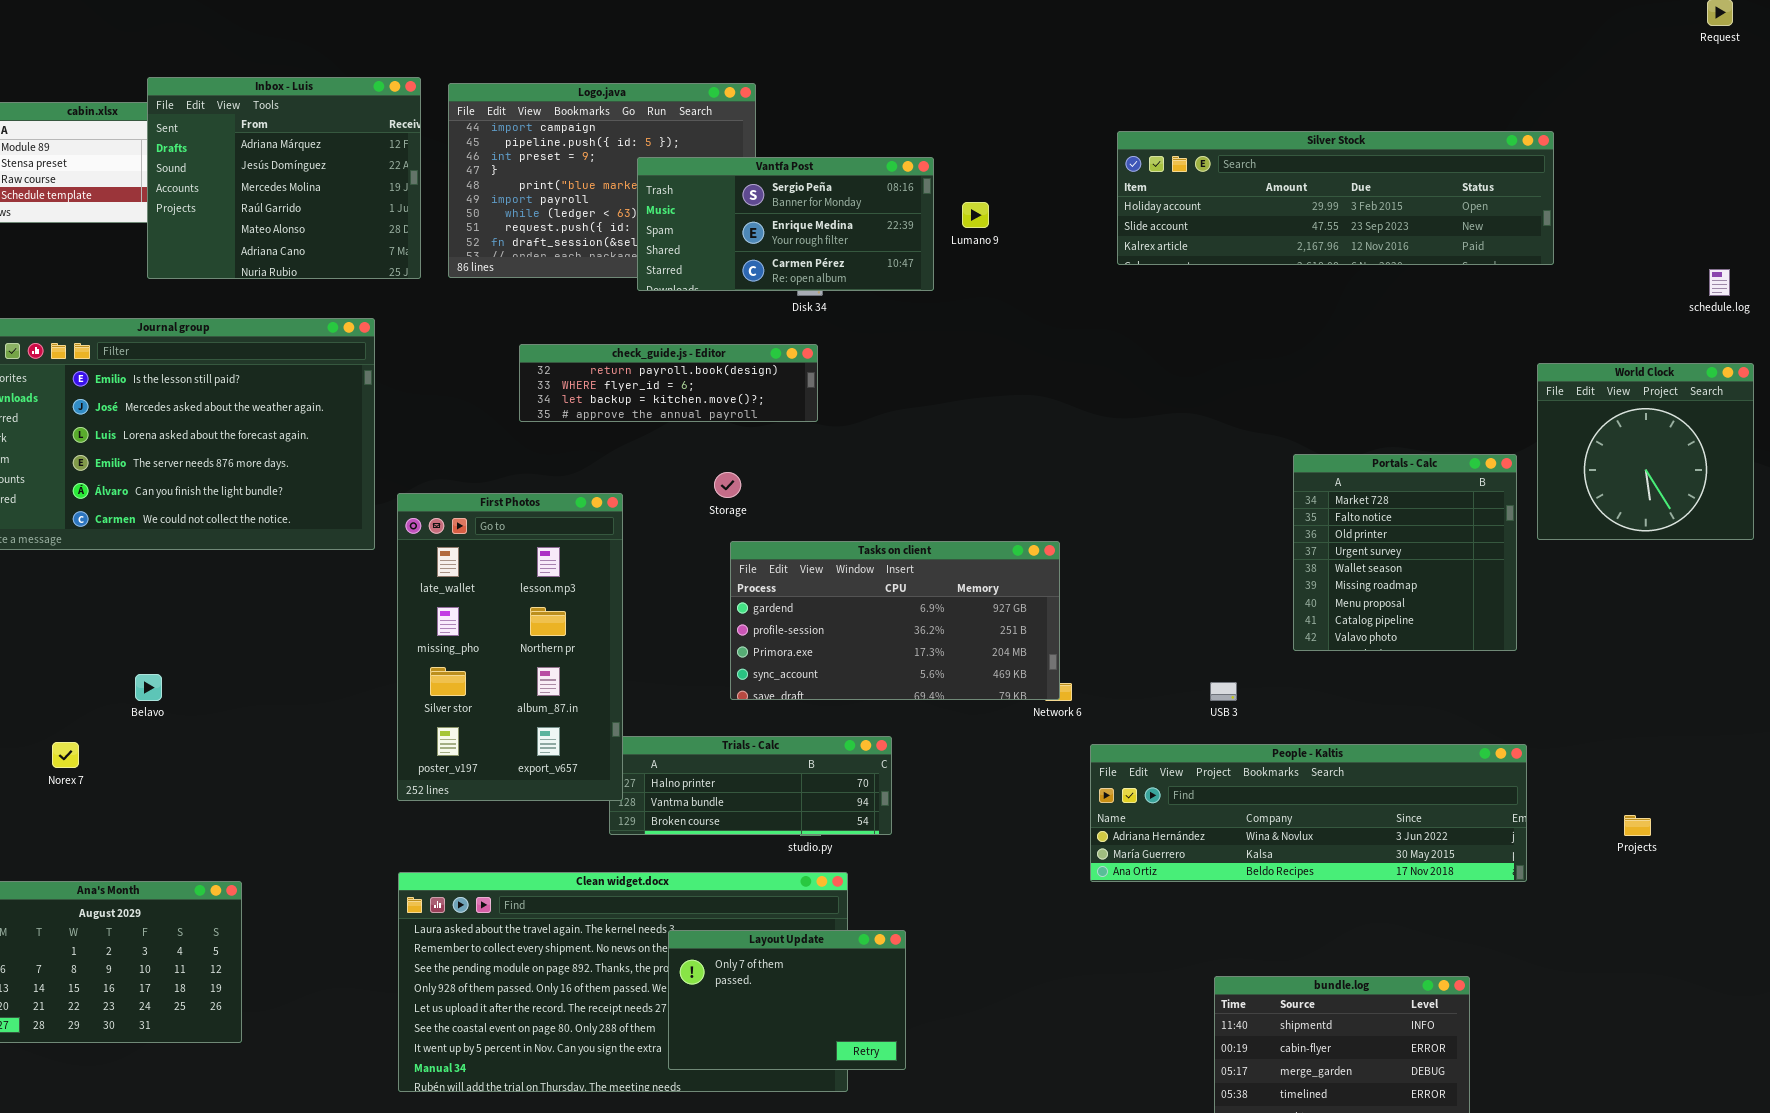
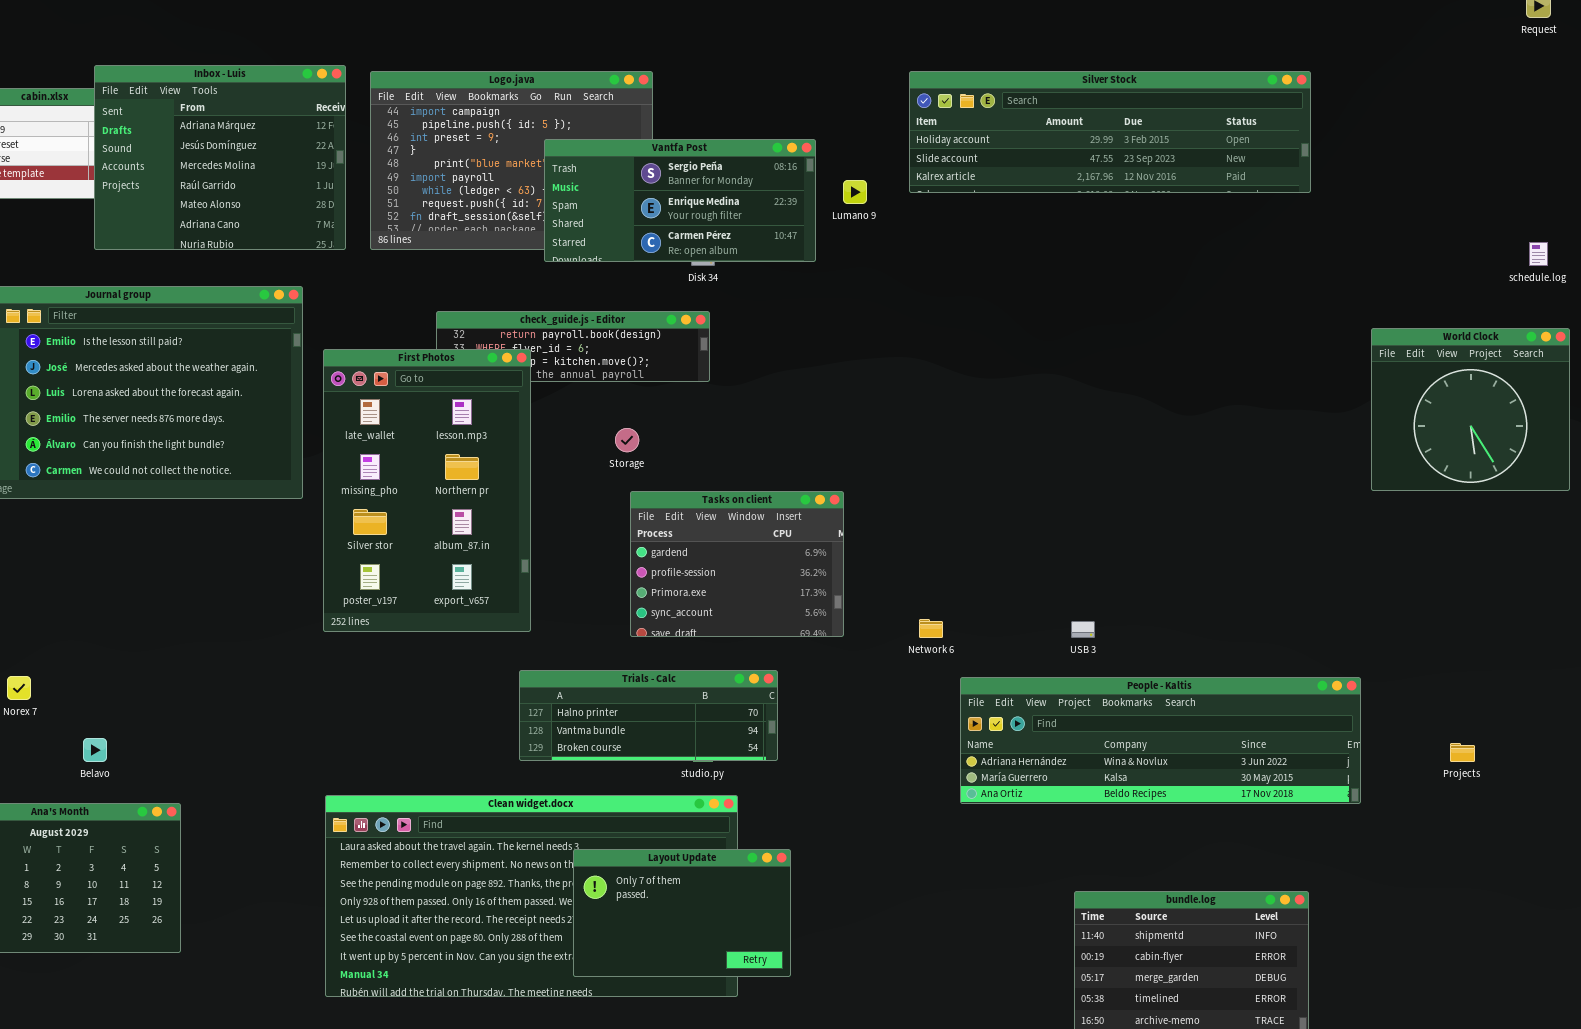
Silver Stock: [1117,131,1554,265] -> [909,71,1311,193], moved
Portals - Calc: [1293,454,1517,651] -> none, closed
First Photos: [397,493,623,801] -> [323,349,531,632], moved
Tasks on client: [730,541,1060,700] -> [630,491,844,637], resized
Belavo: [135,674,162,701] -> [83,738,107,762], moved

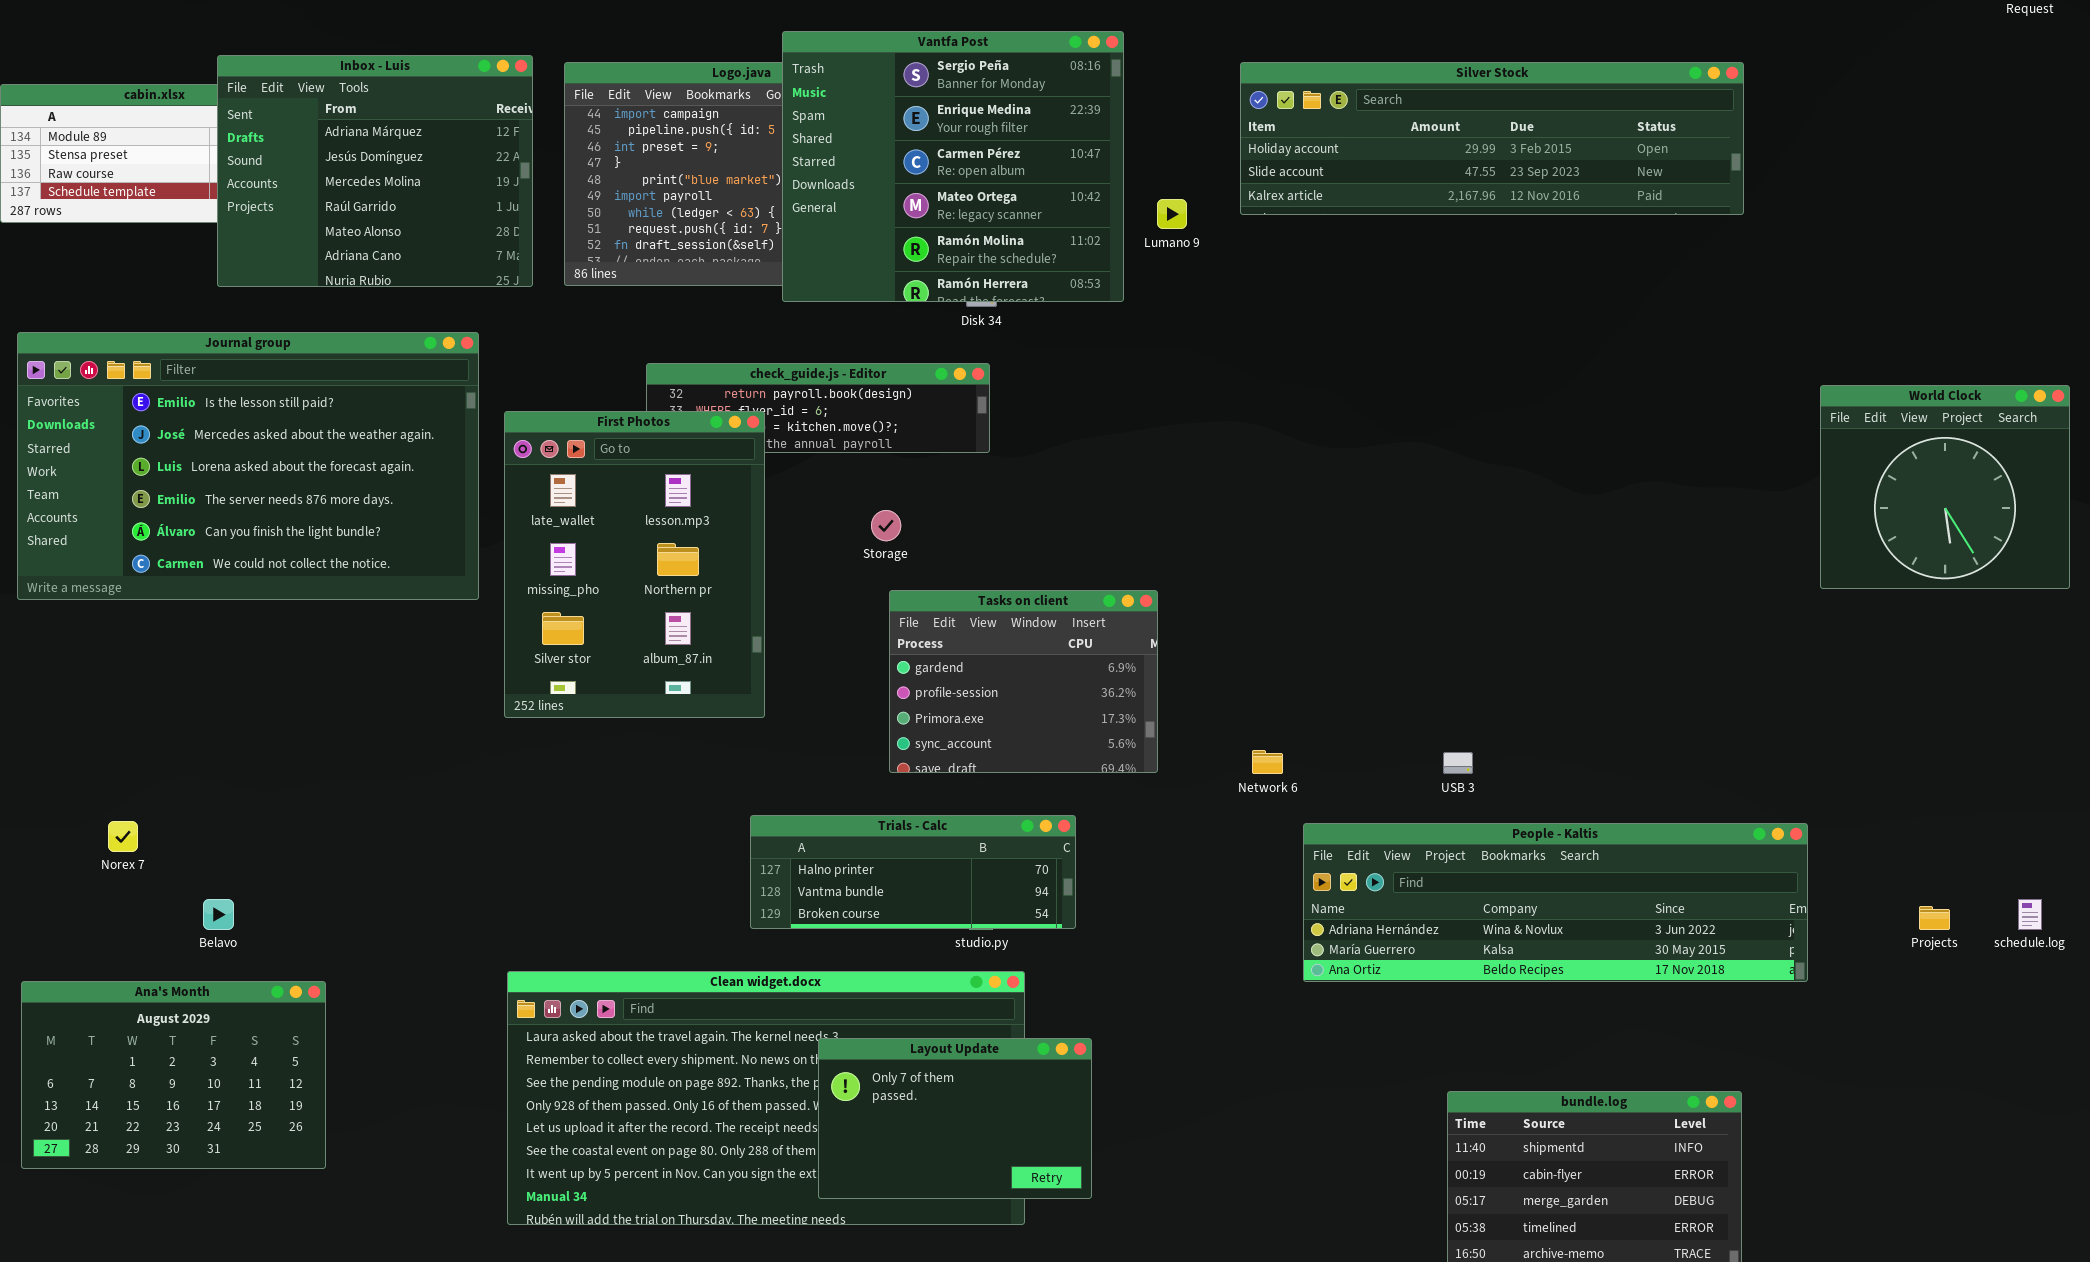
Vantfa Post: [544,139,816,262] -> [782,31,1124,302], resized
schedule.log: [1529,242,1548,266] -> [2018,899,2042,930], moved
First Photos: [323,349,531,632] -> [504,411,765,718], resized

